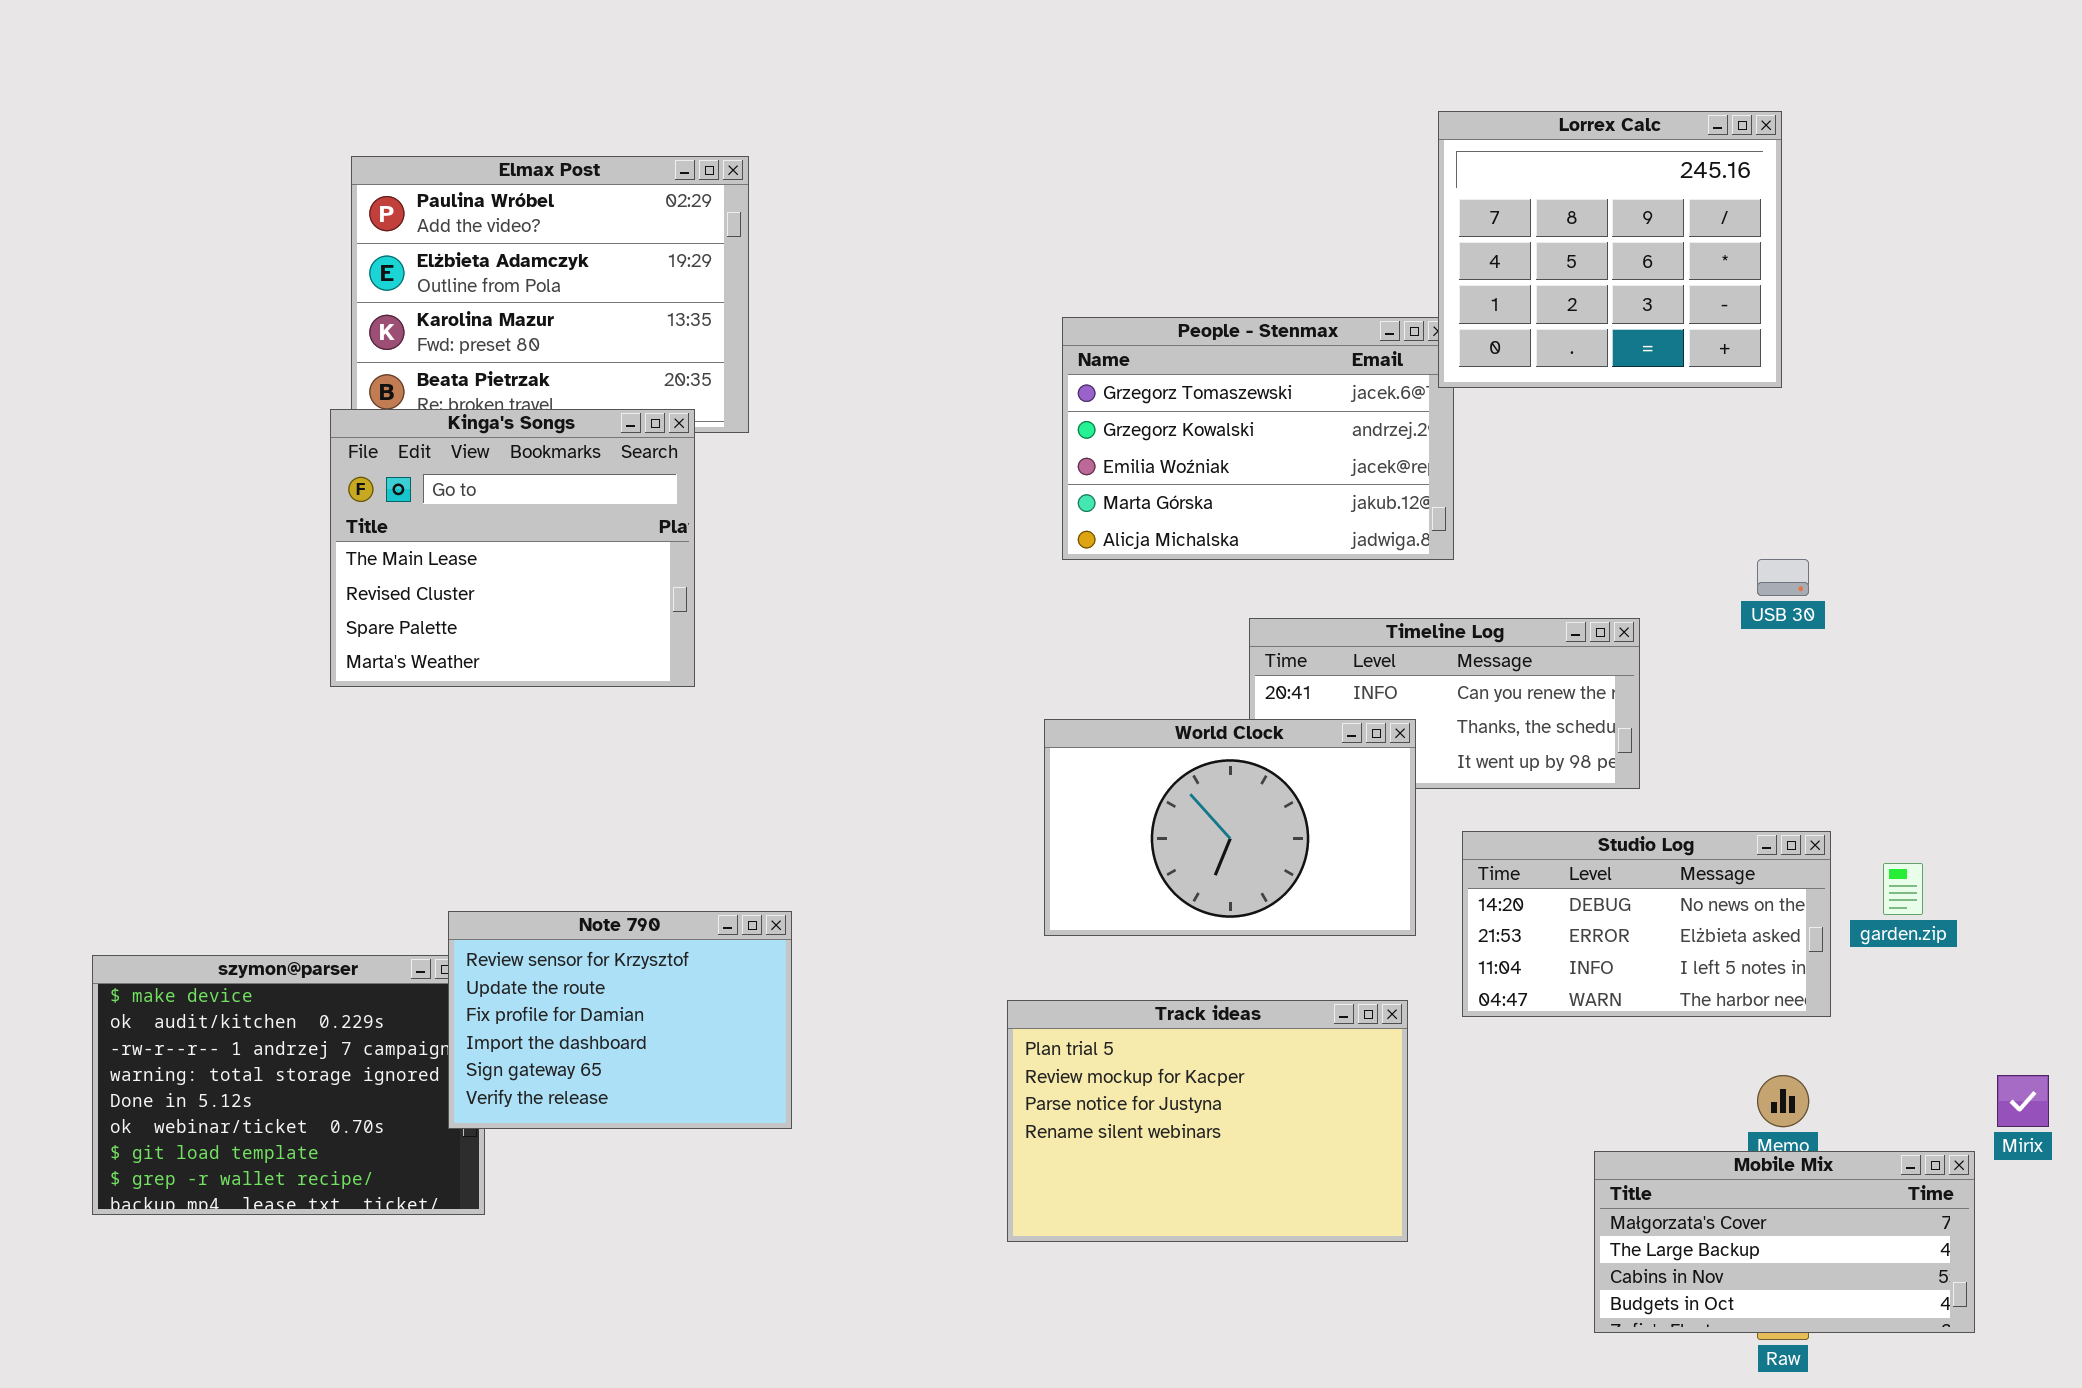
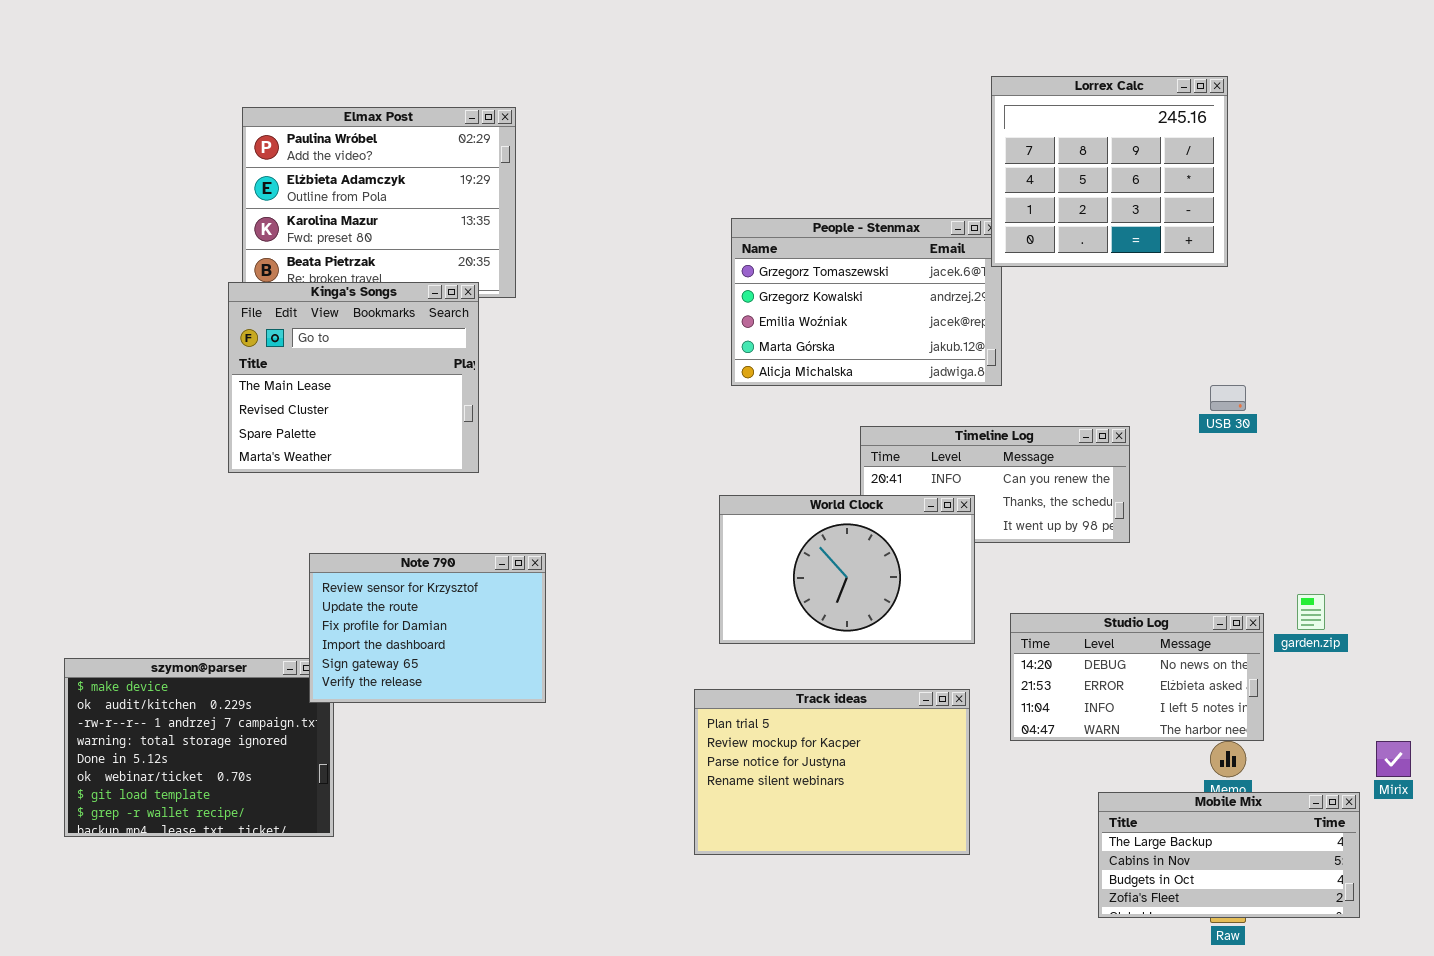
Studio Log: [1462,831,1831,1017] -> [1010,613,1264,741], moved
Note 790: [448,911,792,1129] -> [309,553,546,703], moved
Mobile Mix: [1594,1151,1975,1333] -> [1098,792,1360,918], scrolled down 1 row

